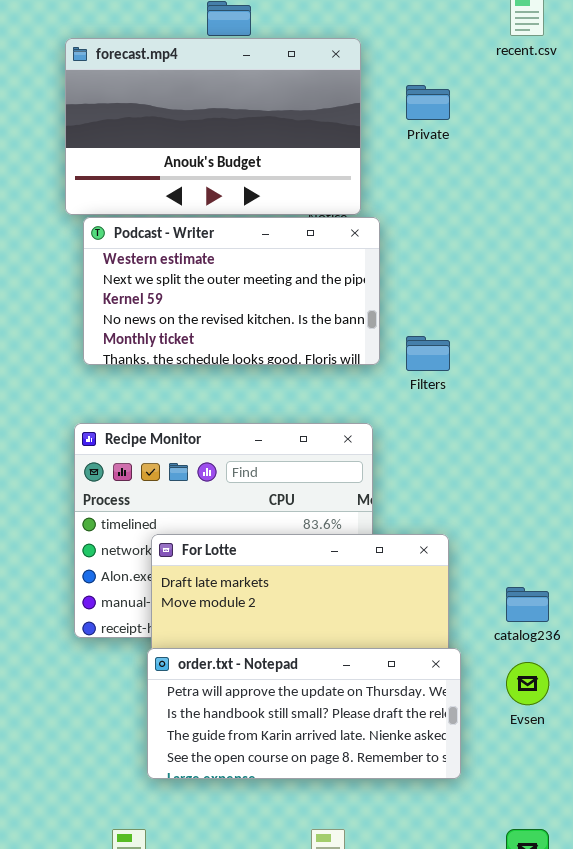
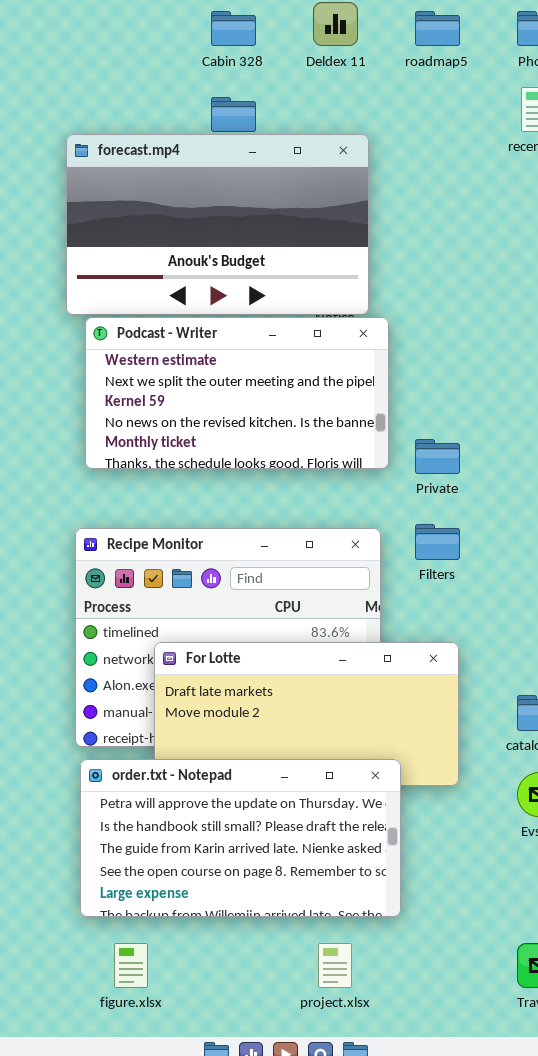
Private: [406,85,450,120] -> [415,439,460,474], moved
Filters: [406,336,450,371] -> [415,524,460,560], moved
order.txt - Notepad: [147,648,461,779] -> [80,759,401,917], moved, resized

